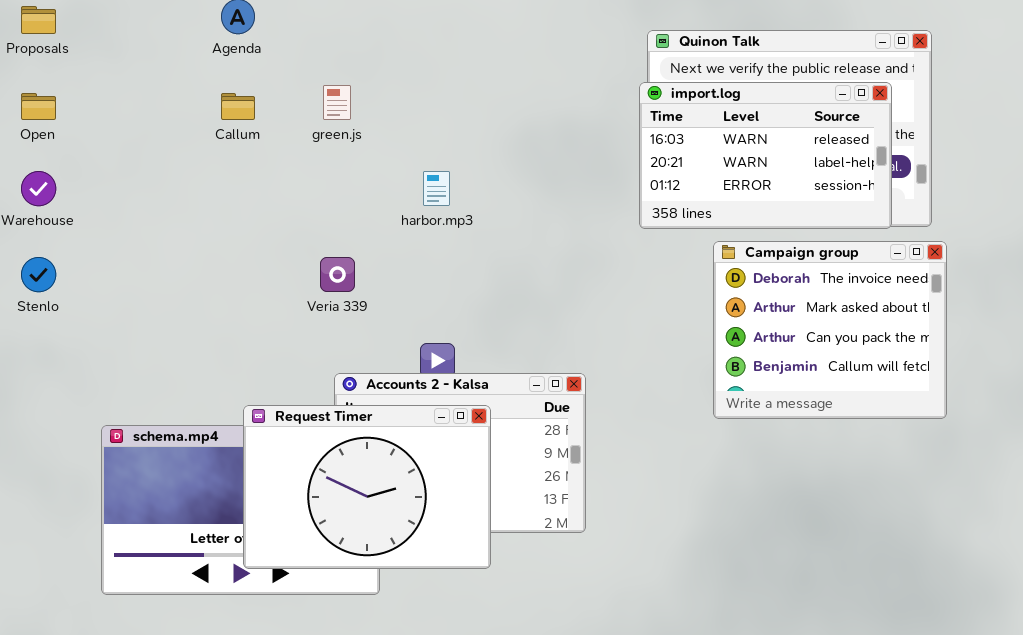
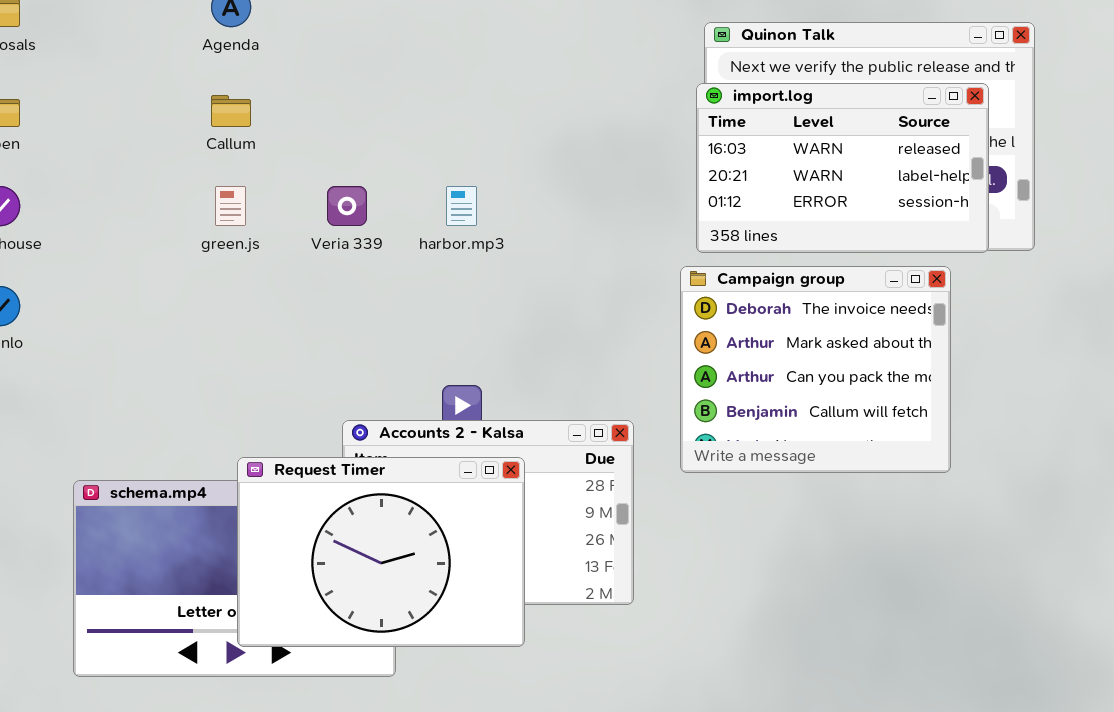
green.js: [323,85,351,120] -> [215,186,246,226], moved
Campaign group: [713,241,947,419] -> [680,266,951,473], moved
Veria 339: [320,257,355,292] -> [327,186,367,226], moved

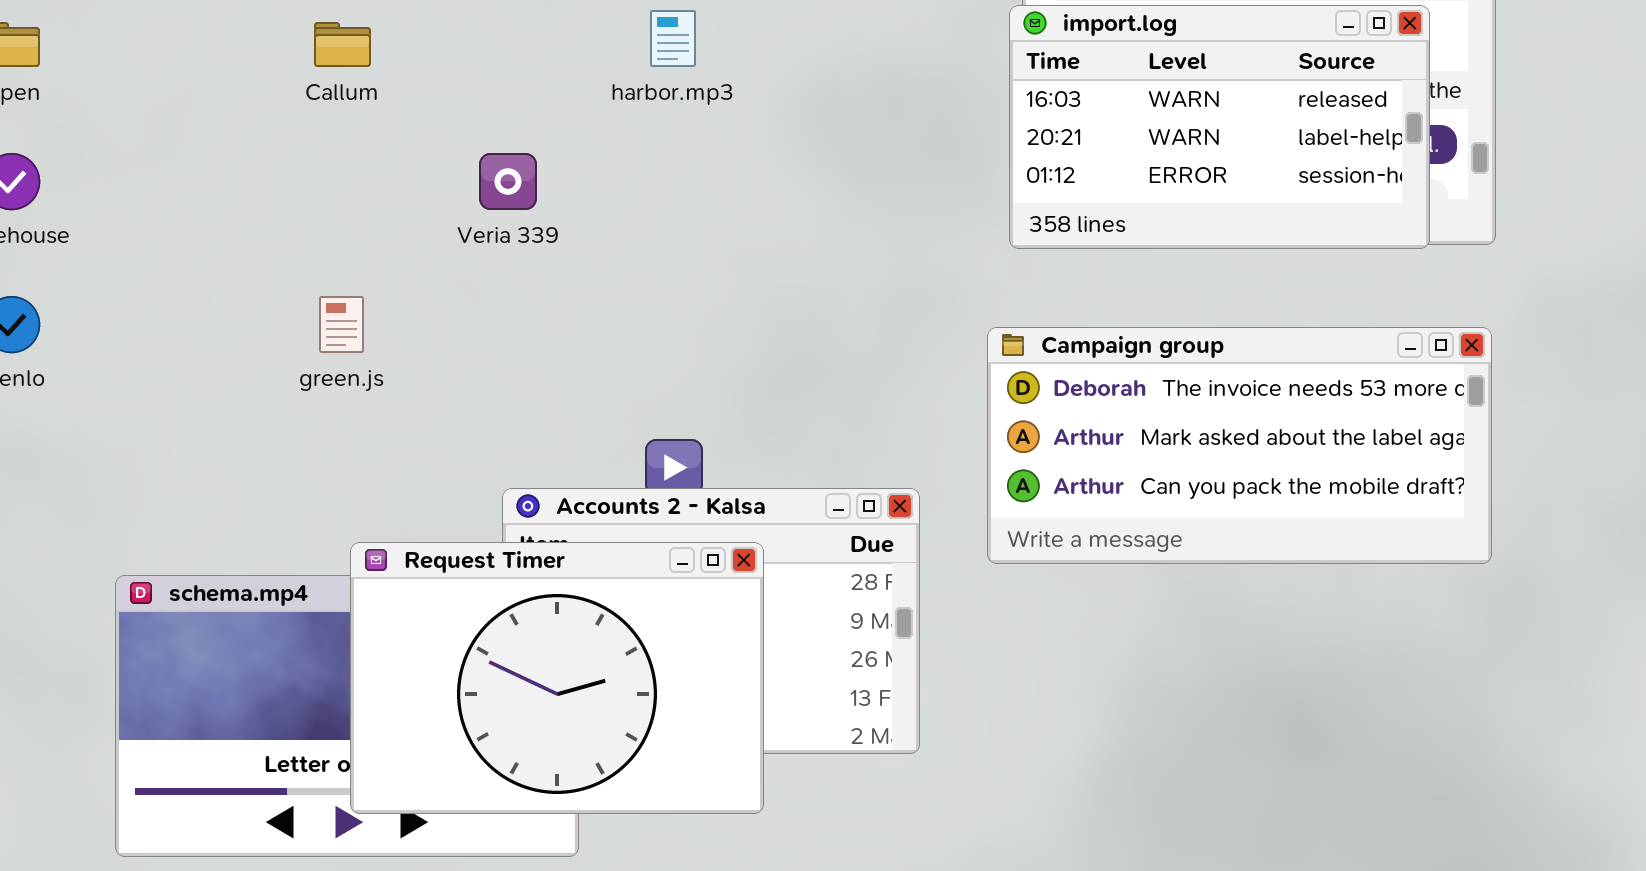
green.js: [215,186,246,226] -> [319,296,364,353], moved
harbor.mp3: [446,186,477,226] -> [650,10,696,67], moved
Campaign group: [680,266,951,473] -> [987,327,1492,564], resized

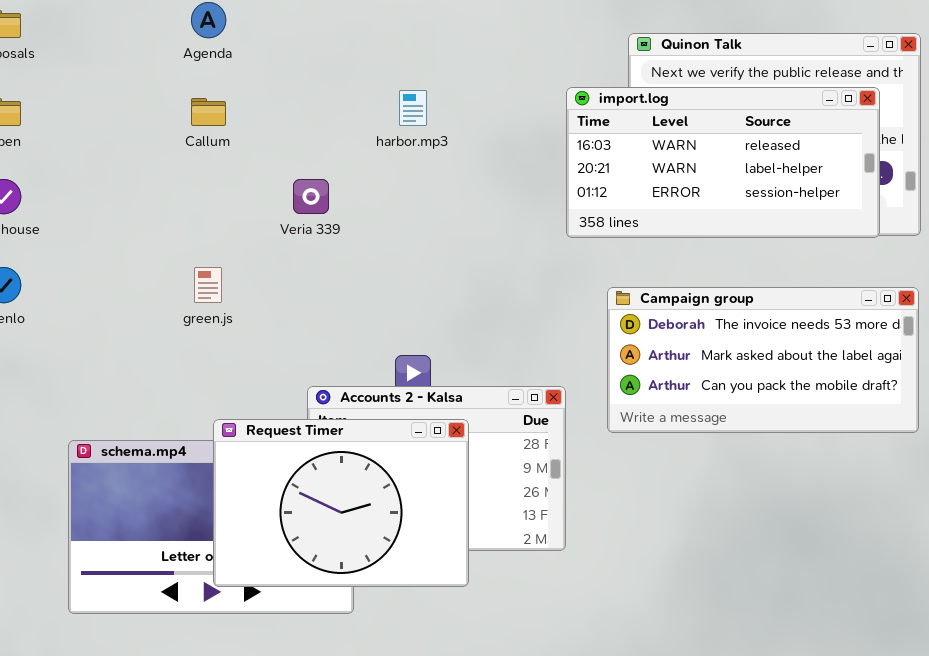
import.log: [1009,5,1430,249] -> [566,87,880,238], resized

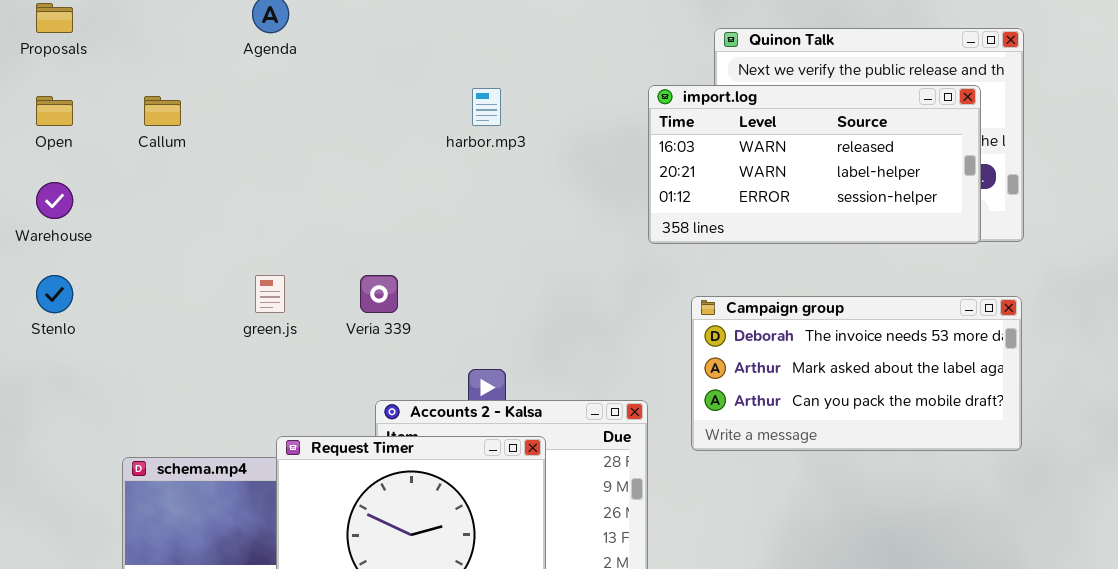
Callum: [191,98,226,126] -> [144,96,181,126], moved
Veria 339: [293,179,329,214] -> [360,275,398,313], moved

